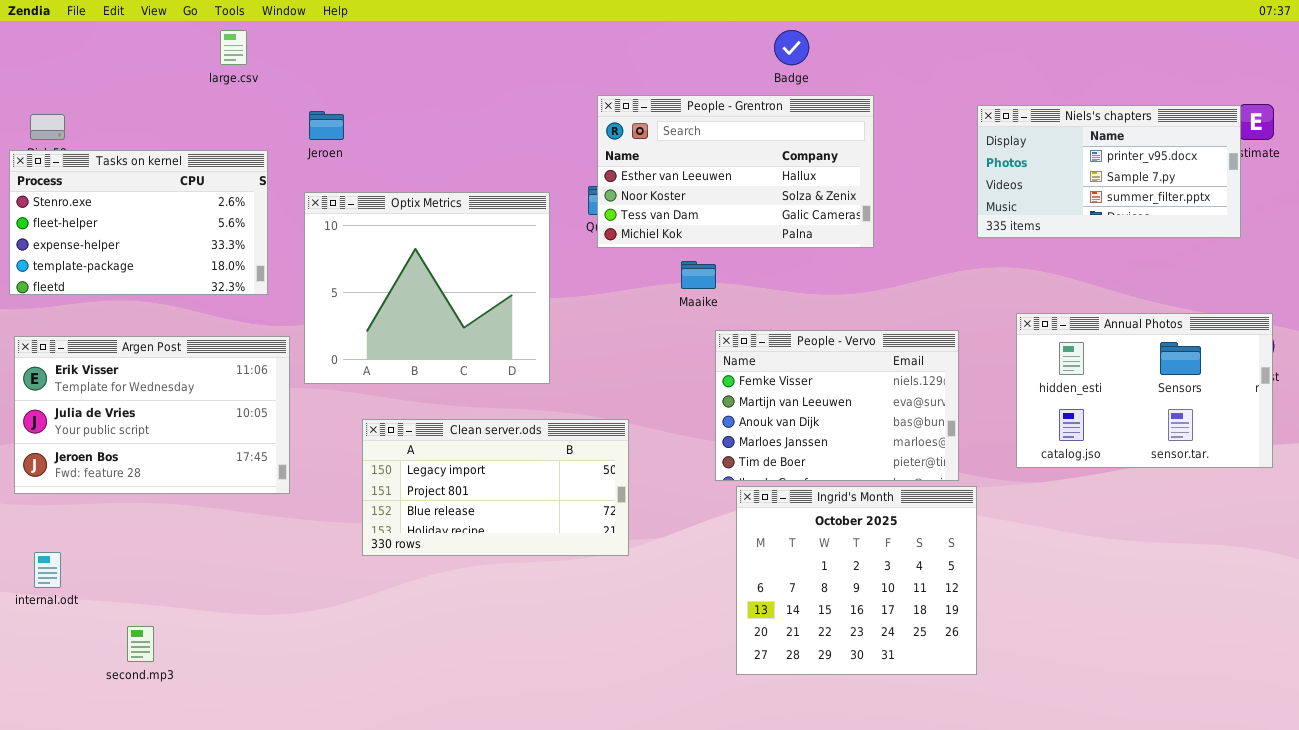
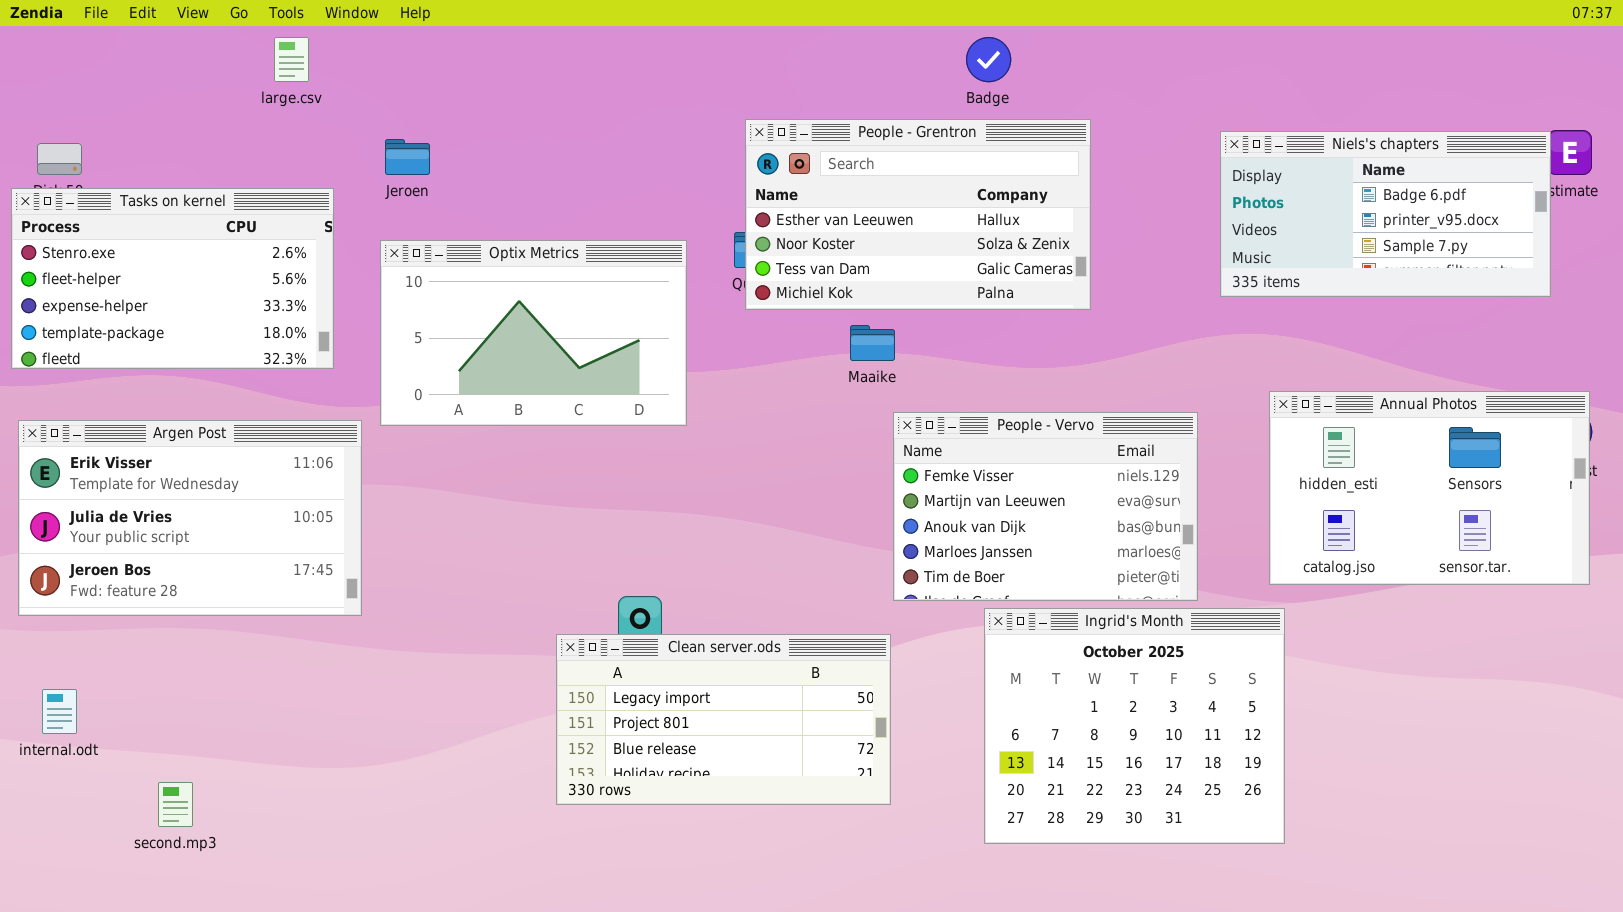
Niels's chapters: [977,105,1241,238] -> [1220,131,1551,297], scrolled up 1 row
Optix Metrics: [304,192,550,384] -> [380,240,687,426], resized
Clean server.ods: [362,419,629,556] -> [556,634,891,805], moved
Ingrid's Month: [736,486,977,675] -> [984,608,1285,844], moved

